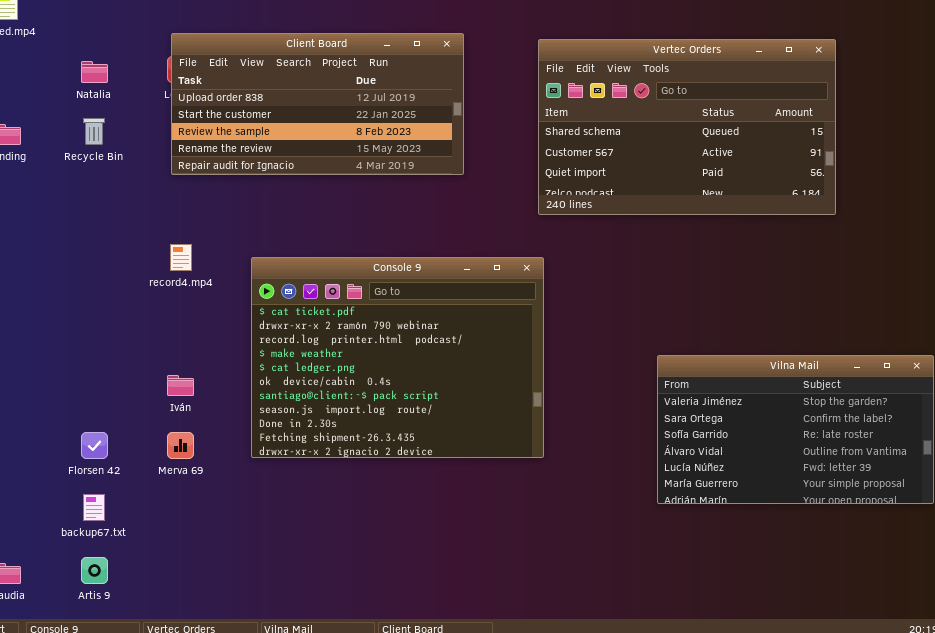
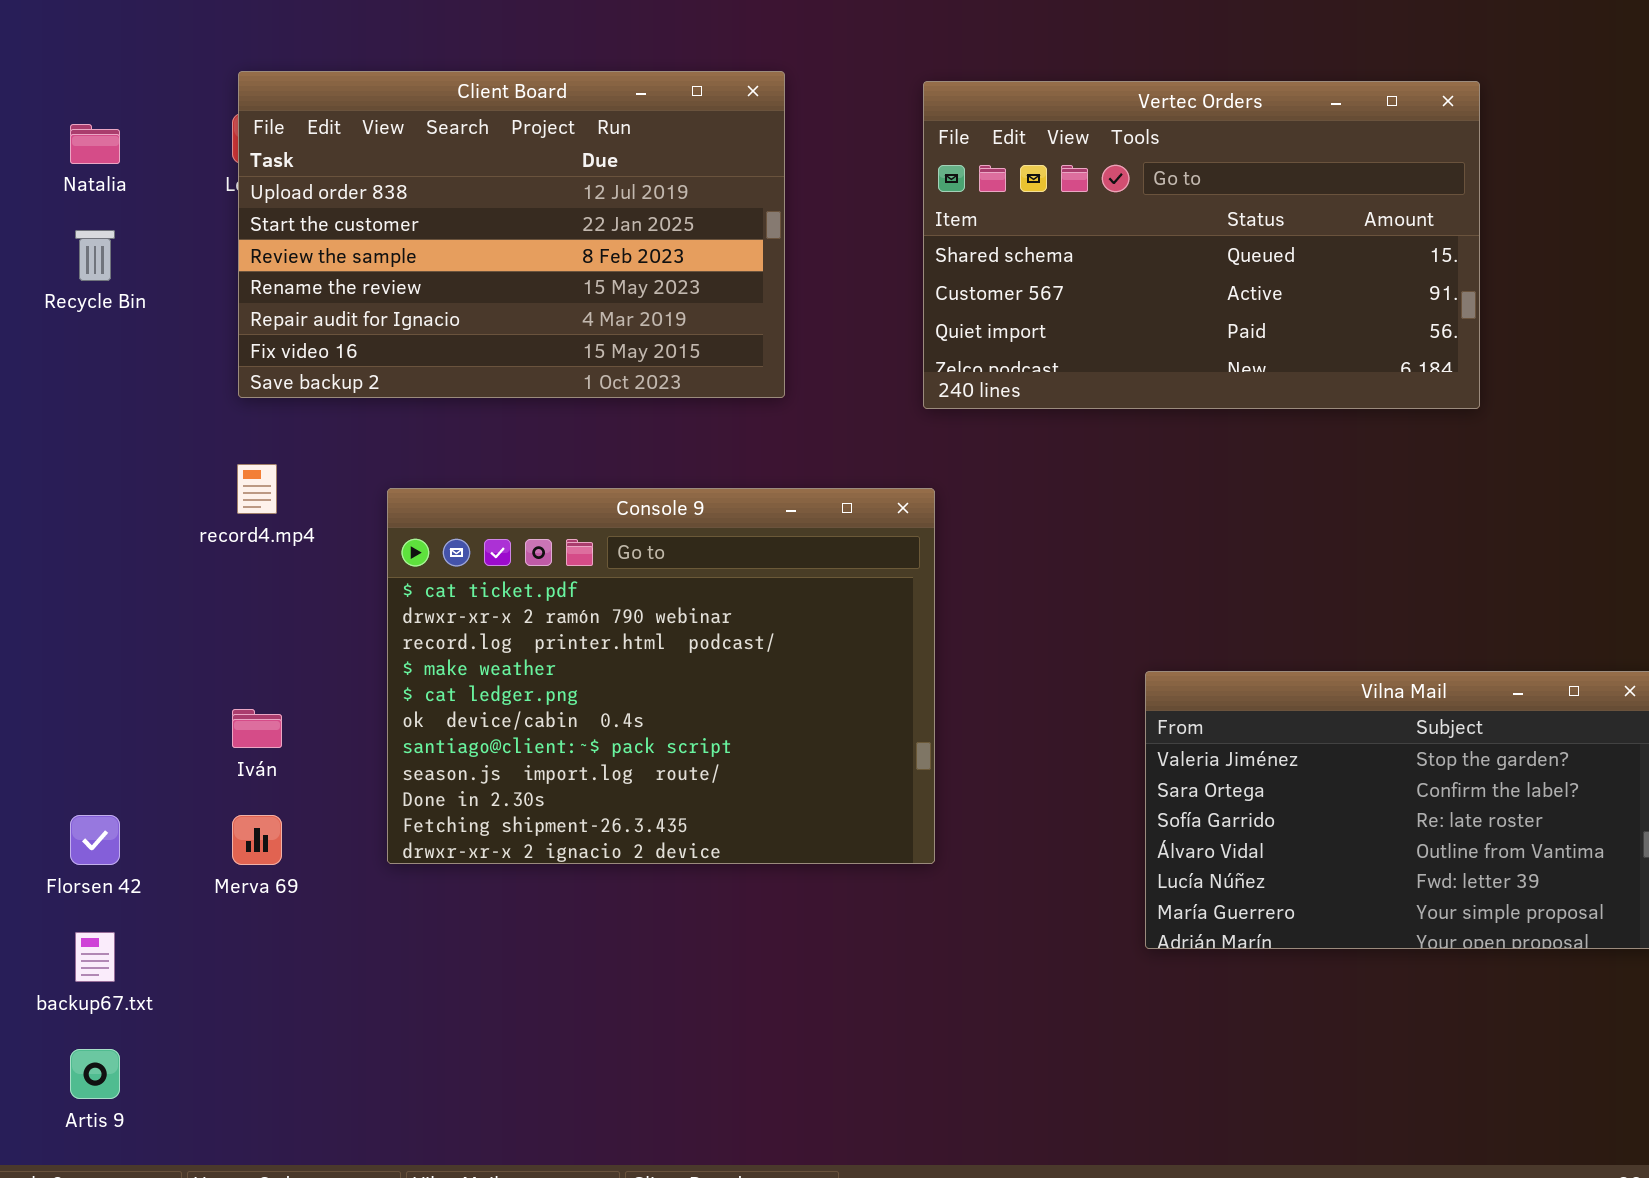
Client Board: [171,33,464,175] -> [238,71,785,398], resized

